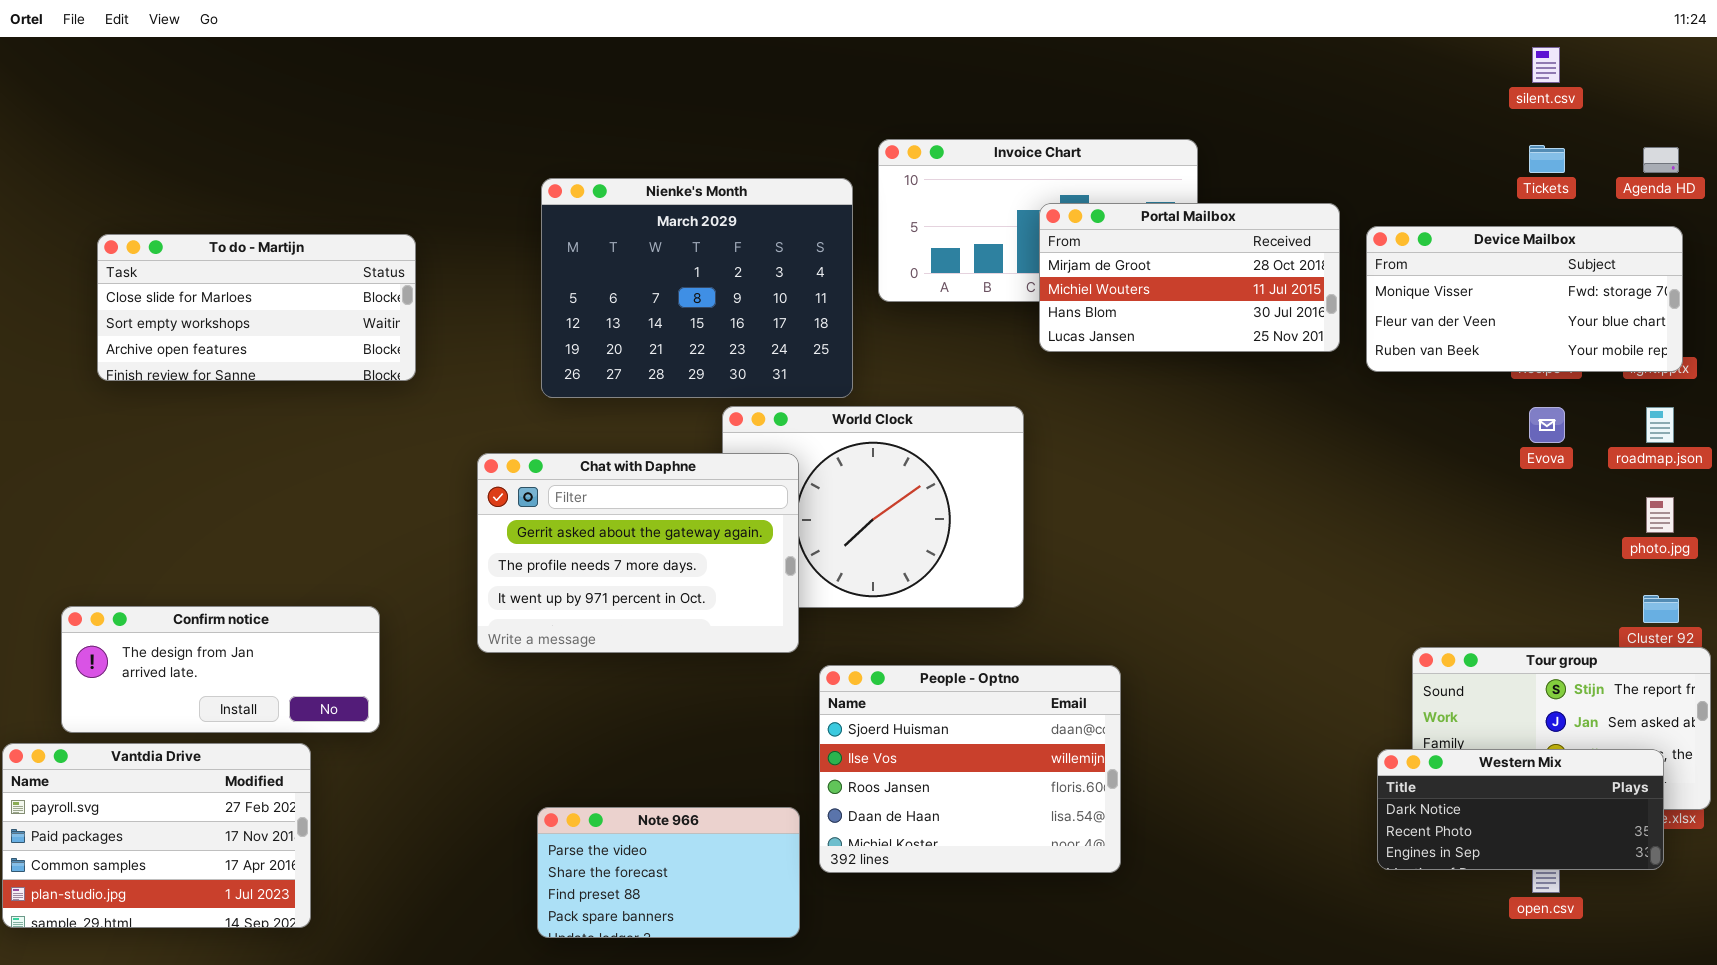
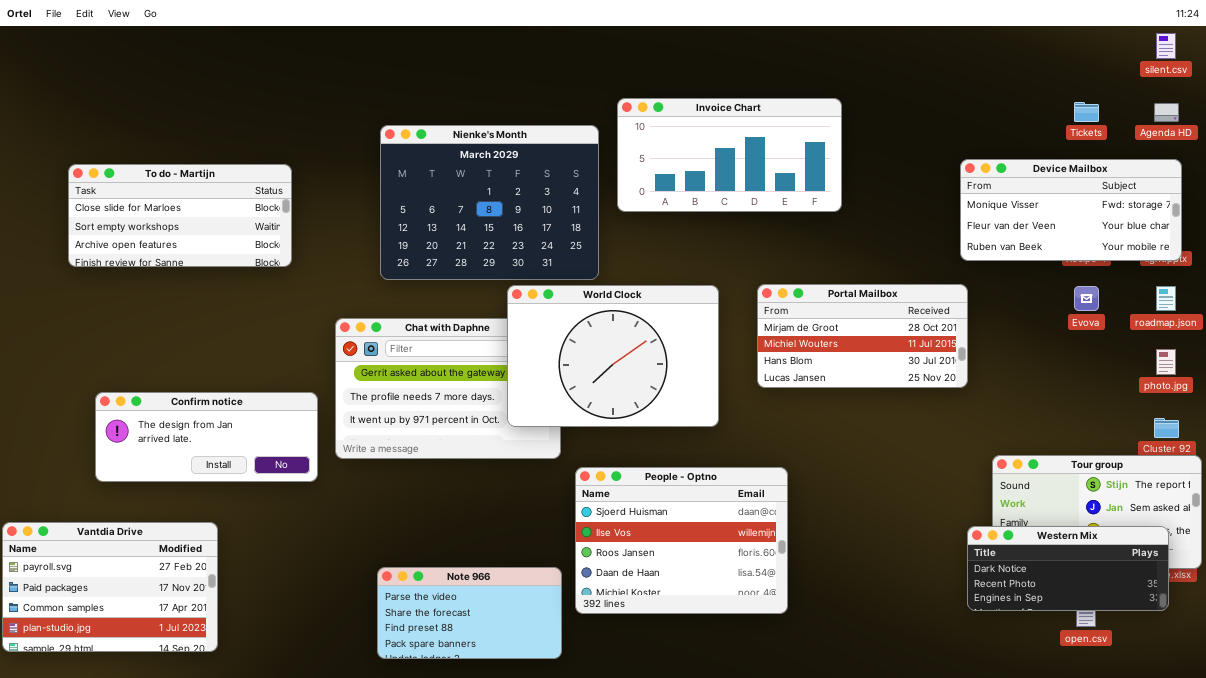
silent.csv: [1532,47,1560,83] -> [1156,33,1176,59], moved
Portal Mailbox: [1039,203,1340,352] -> [757,284,968,388], moved
World Clock: [722,406,1024,608] -> [507,285,719,427], raised
Confirm notice: [61,606,380,733] -> [95,392,318,482], moved

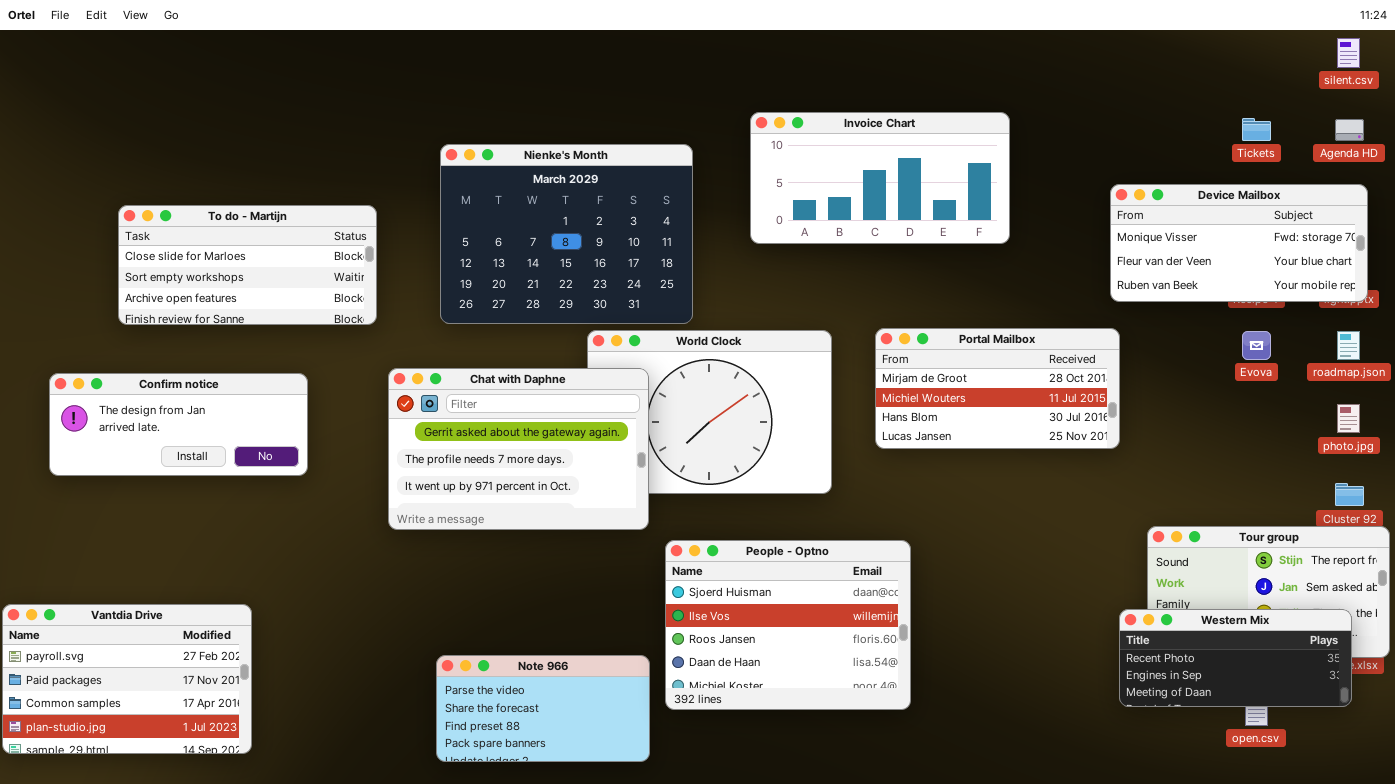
Invoice Chart: [617,98,842,212] -> [750,112,1010,244], moved
To do - Martijn: [68,164,292,267] -> [118,205,377,325], moved
Chat with Daphne: [335,318,561,459] -> [388,368,649,530], raised
Confirm notice: [95,392,318,482] -> [49,373,308,476], moved
Western Mix: [967,526,1169,611] -> [1119,609,1352,707], scrolled down 1 row

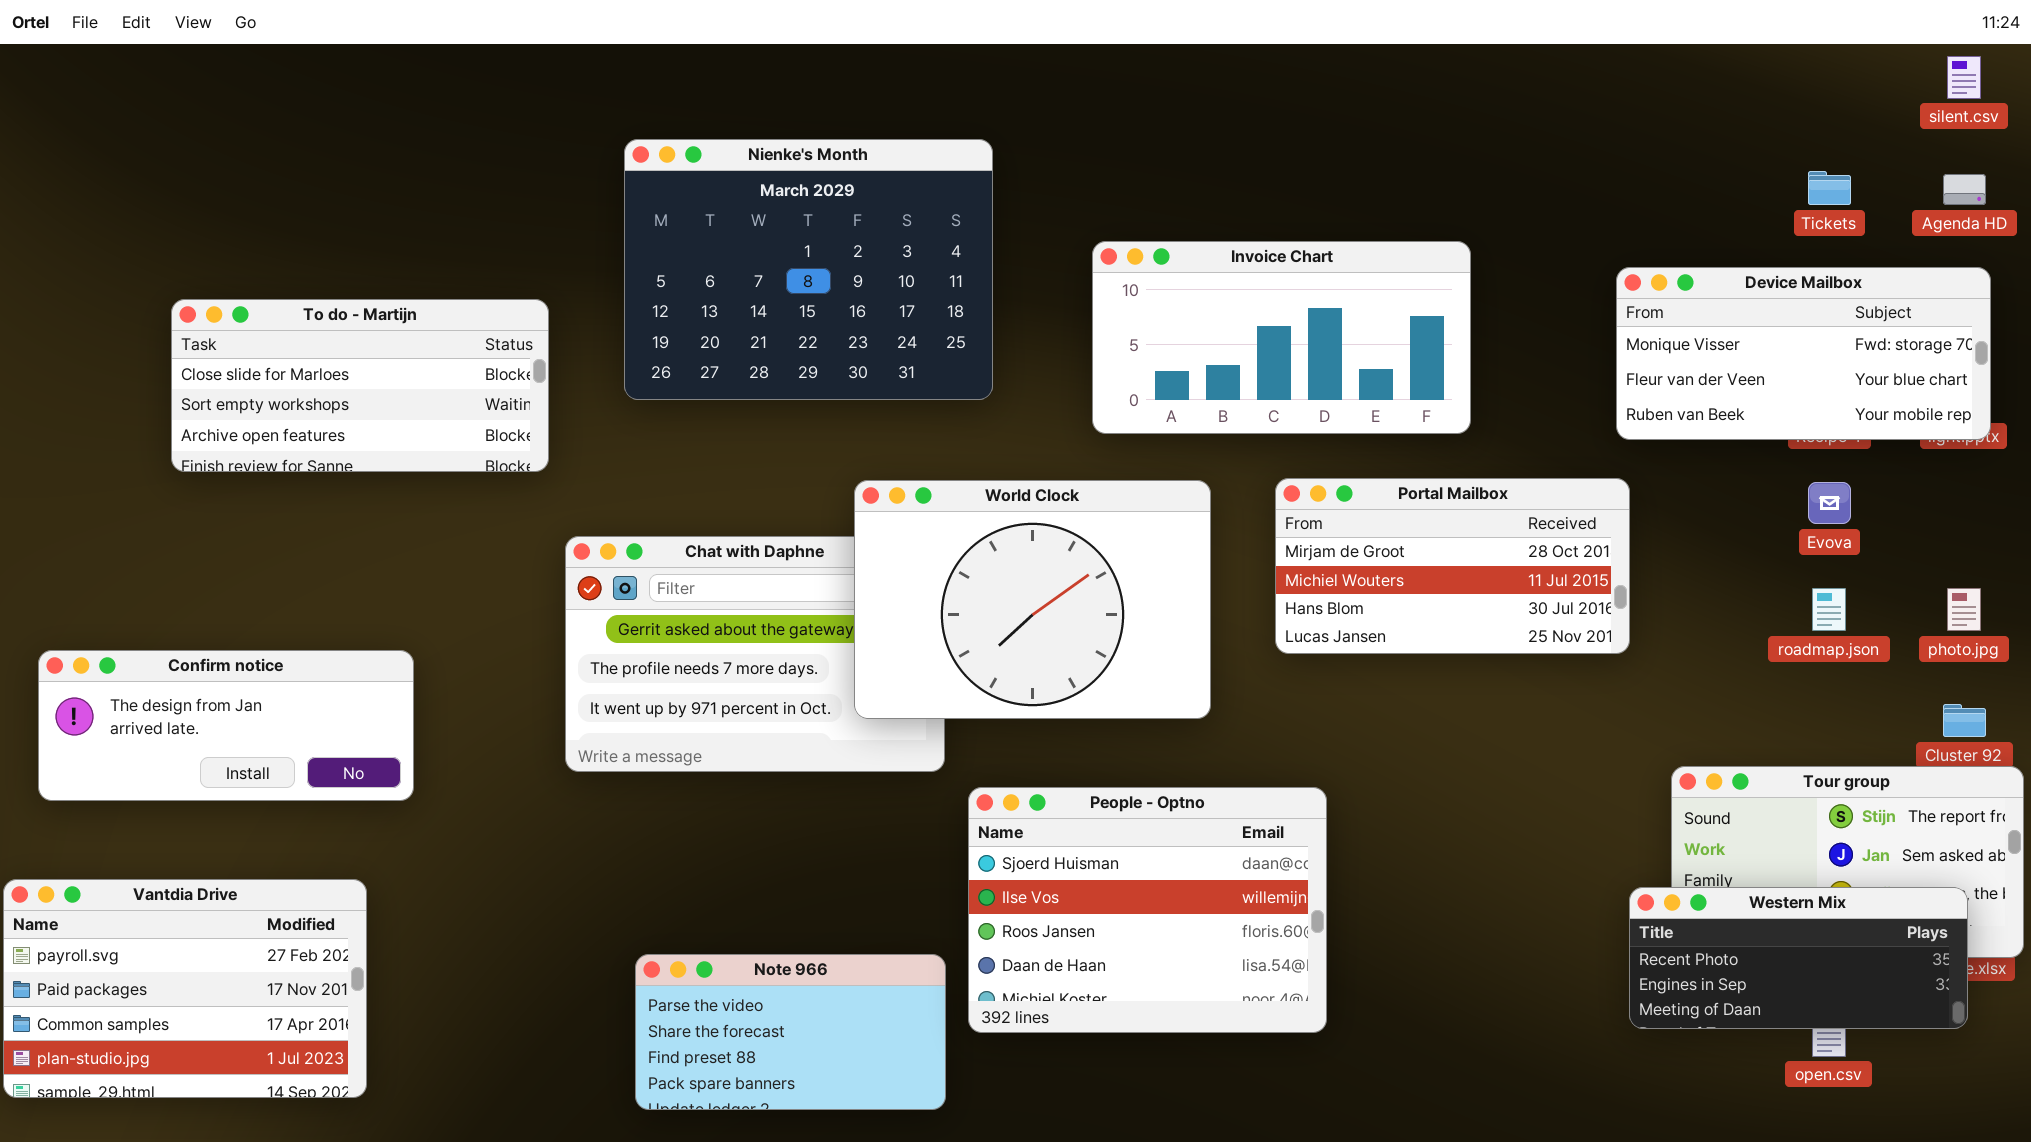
Invoice Chart: [750,112,1010,244] -> [1092,241,1471,434], moved
Nienke's Month: [440,144,693,324] -> [624,139,993,400], moved
World Clock: [587,330,832,494] -> [854,480,1211,719], raised
roadmap.json: [1337,331,1360,360] -> [1812,588,1846,631], moved
Confirm notice: [49,373,308,476] -> [38,650,414,801], moved

